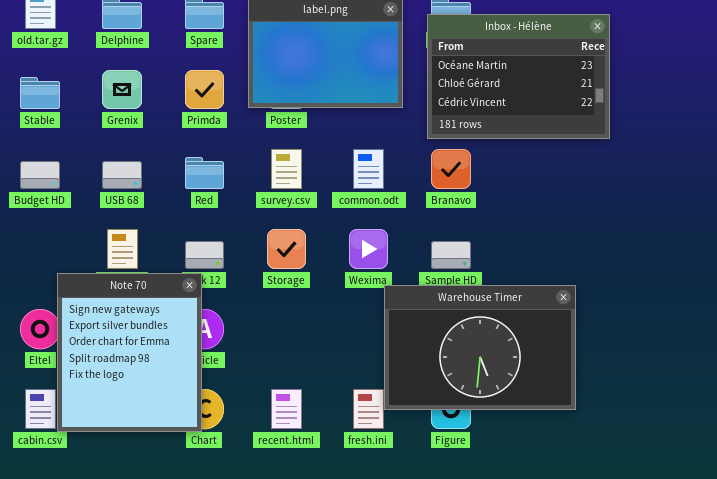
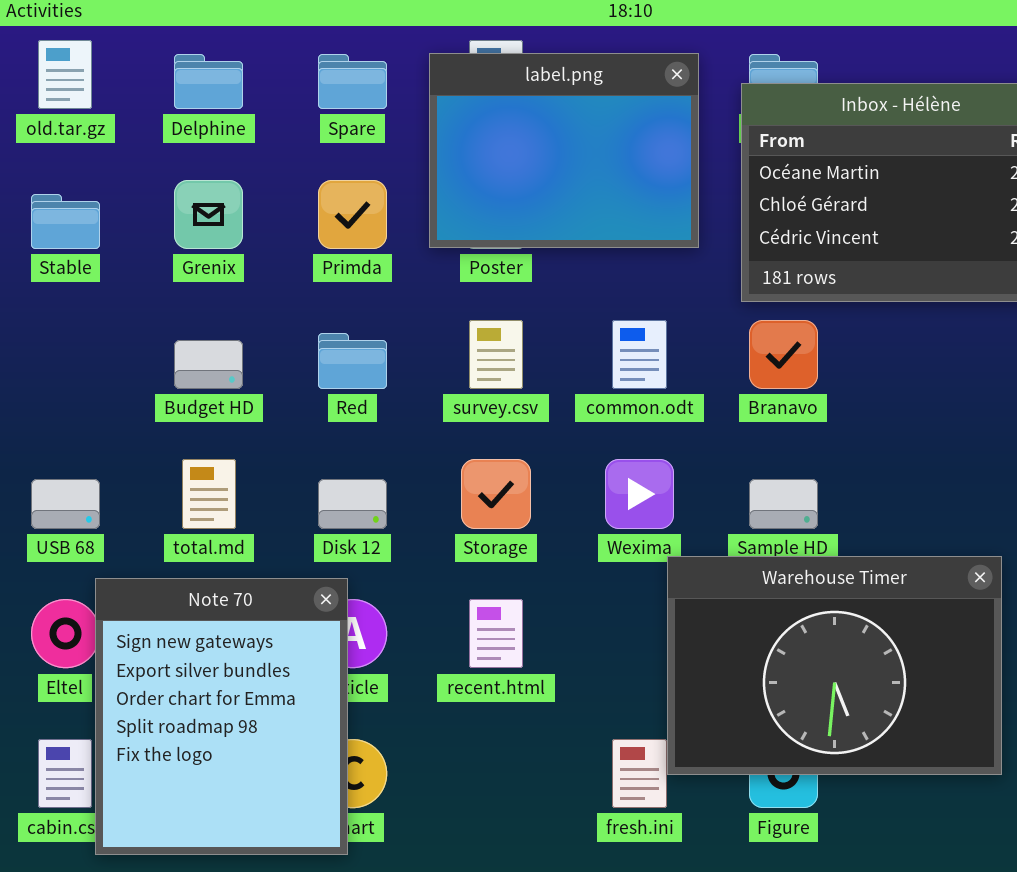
Budget HD: [20,161,60,189] -> [174,340,243,389], moved
USB 68: [102,161,142,189] -> [31,479,100,529], moved
Note 70: [57,273,202,432] -> [95,578,348,855], moved
recent.html: [271,389,302,429] -> [469,599,523,668], moved

